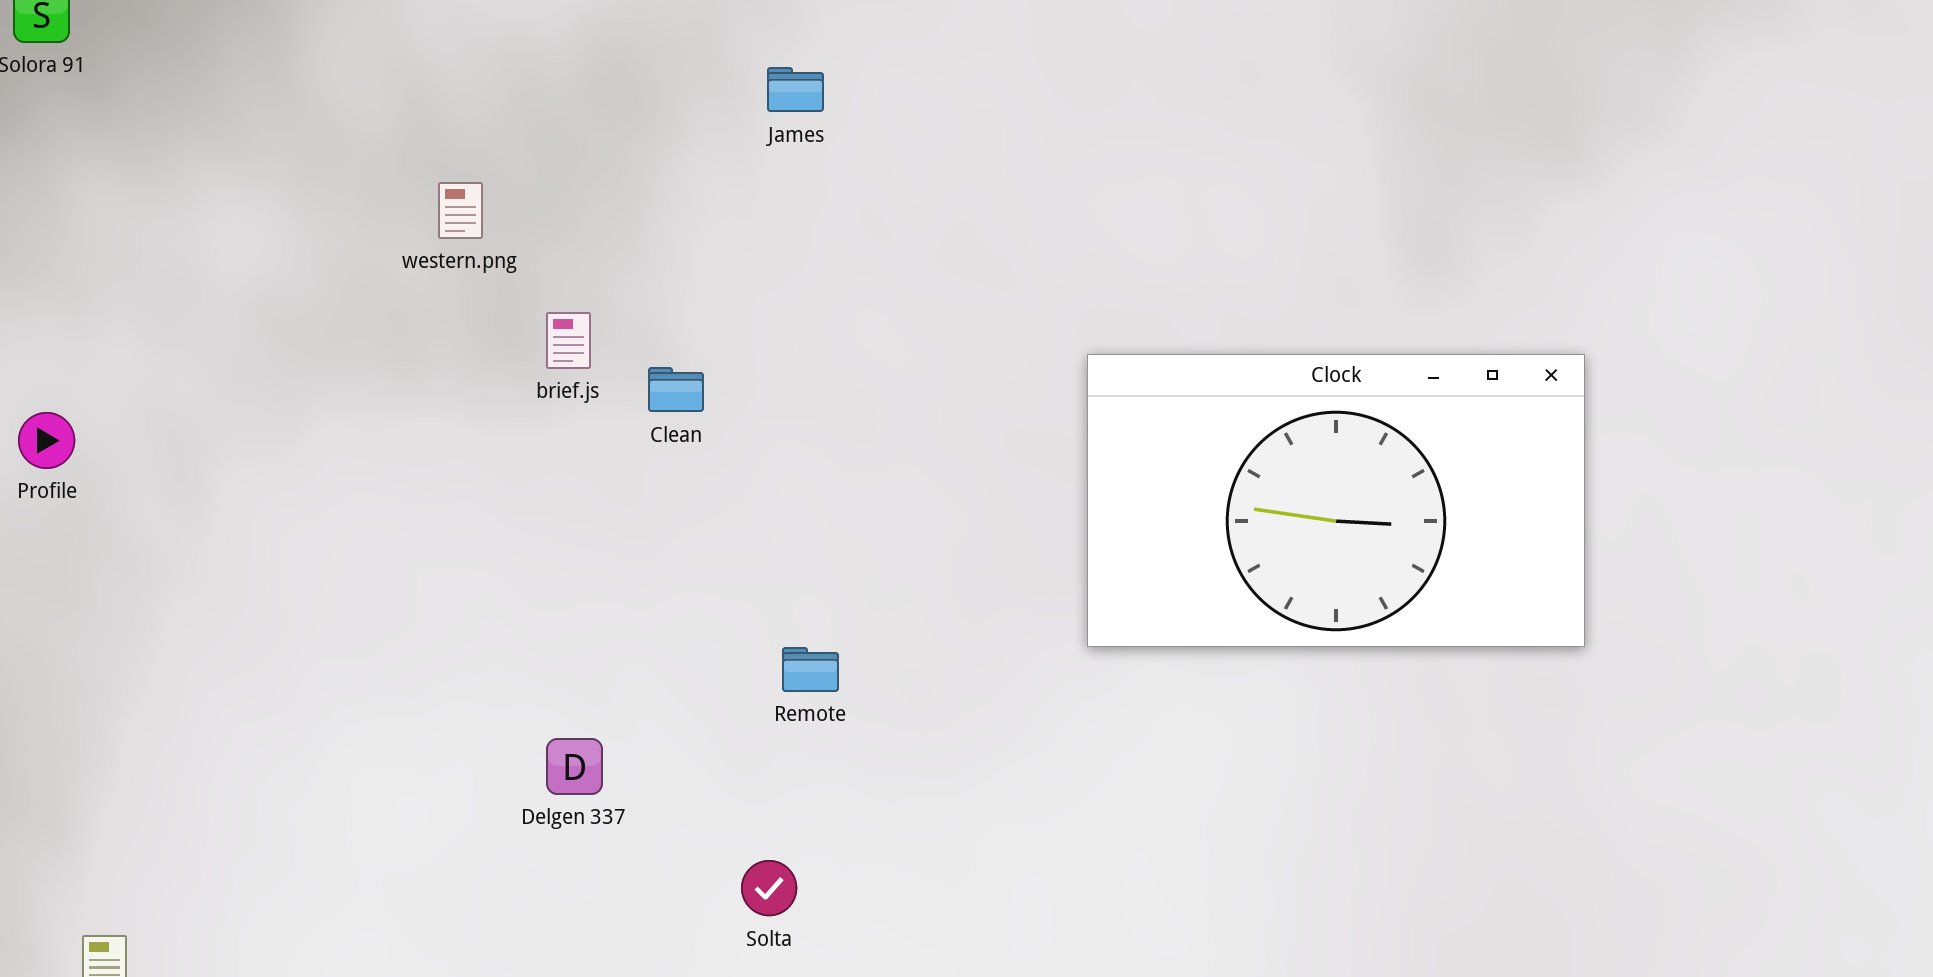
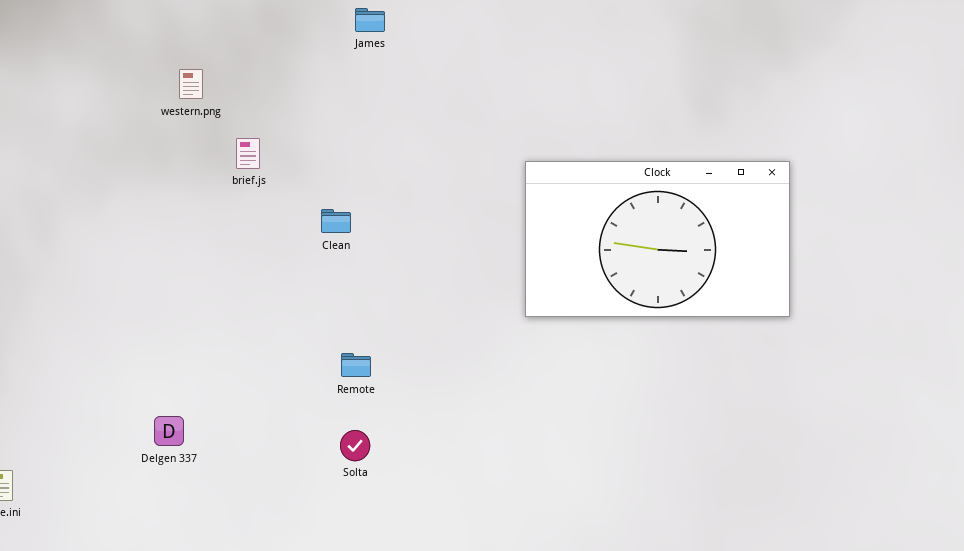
Clean: [648,367,704,412] -> [321,209,351,233], moved
Remote: [782,647,839,692] -> [341,353,371,377], moved
Delgen 337: [546,738,603,795] -> [154,416,184,446], moved

